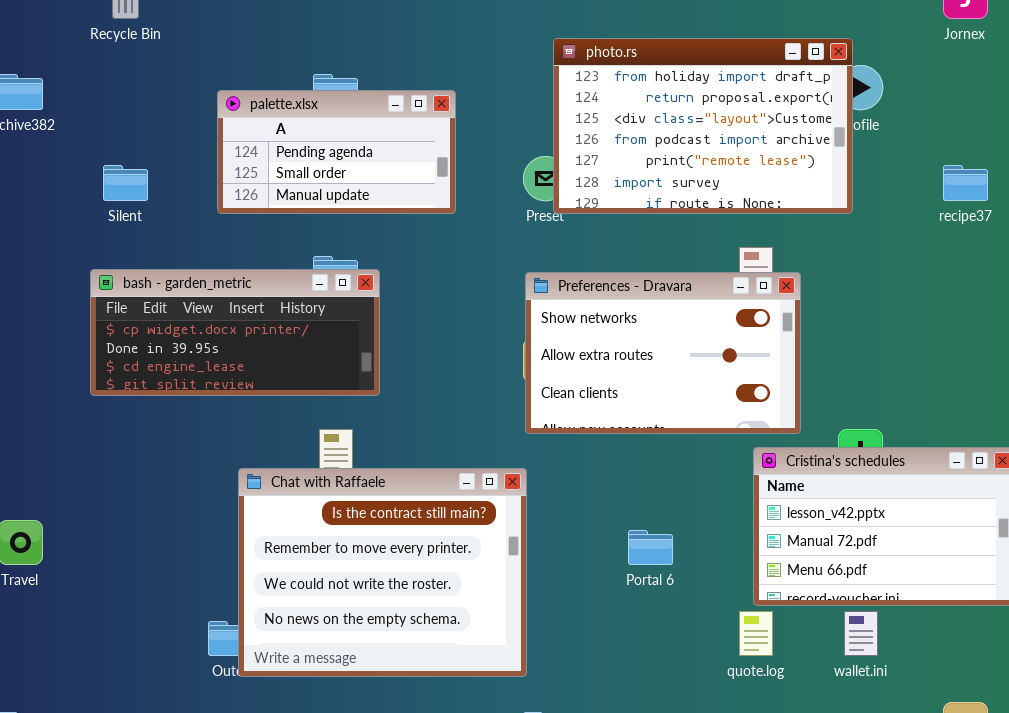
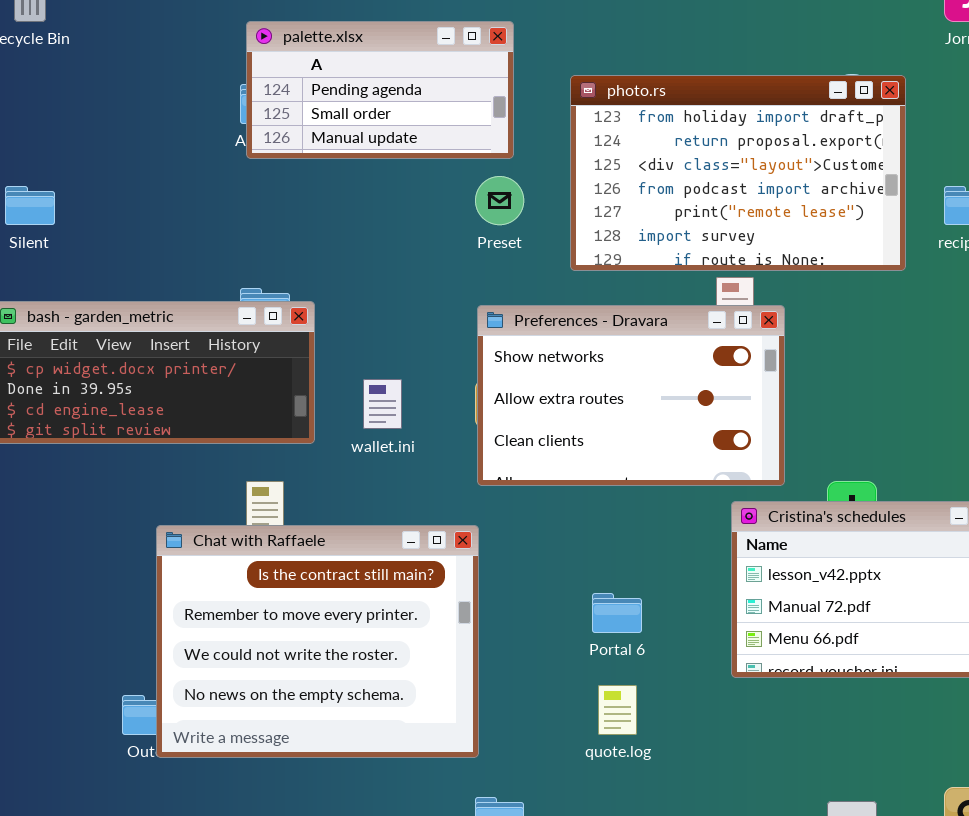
photo.rs: [553,38,853,214] -> [570,75,906,271], moved
palette.xlsx: [217,90,456,214] -> [246,21,514,159], moved
quote.log: [739,611,773,656] -> [598,685,637,735], moved
wallet.ini: [844,611,878,656] -> [363,379,402,429], moved

